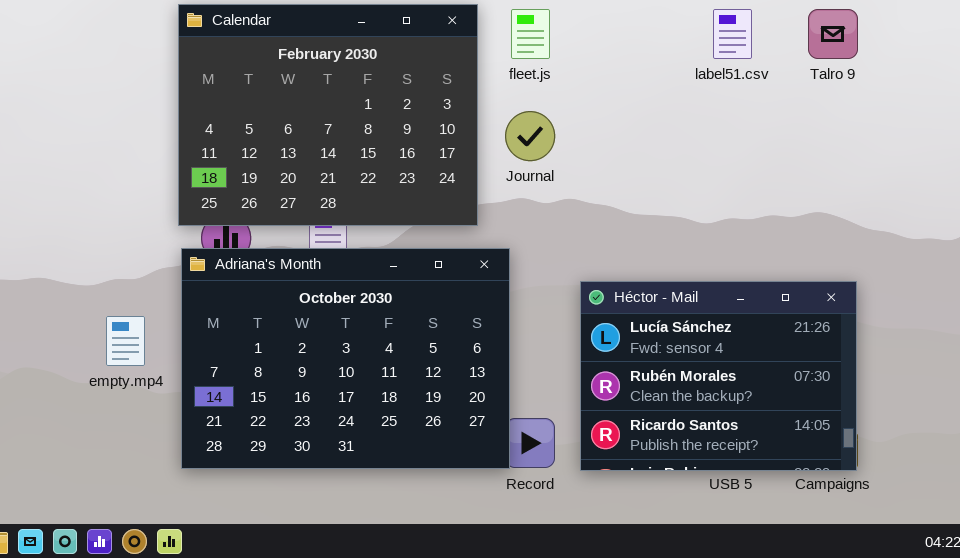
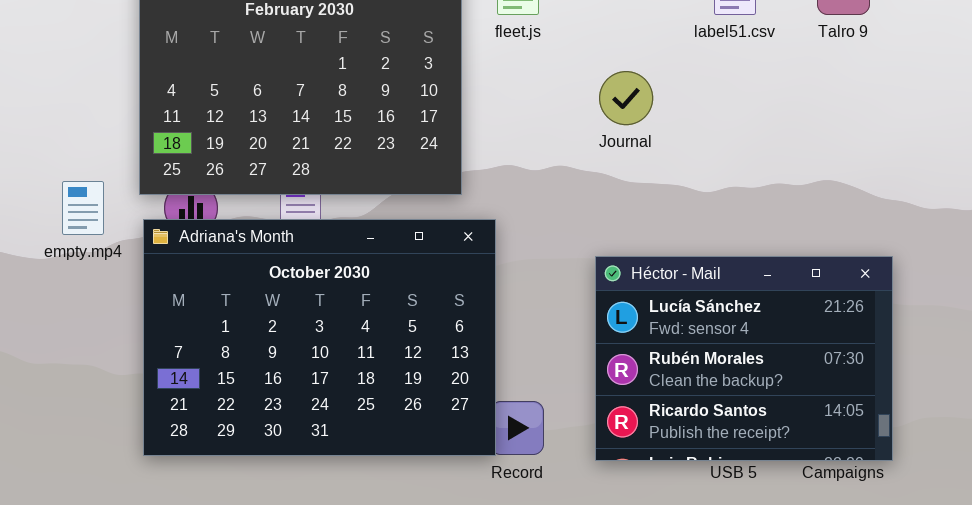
Journal: [505,111,555,161] -> [599,71,653,125], moved
Héctor - Mail: [580,281,857,471] -> [595,256,893,461], moved
empty.mp4: [106,316,145,366] -> [62,181,104,235], moved

